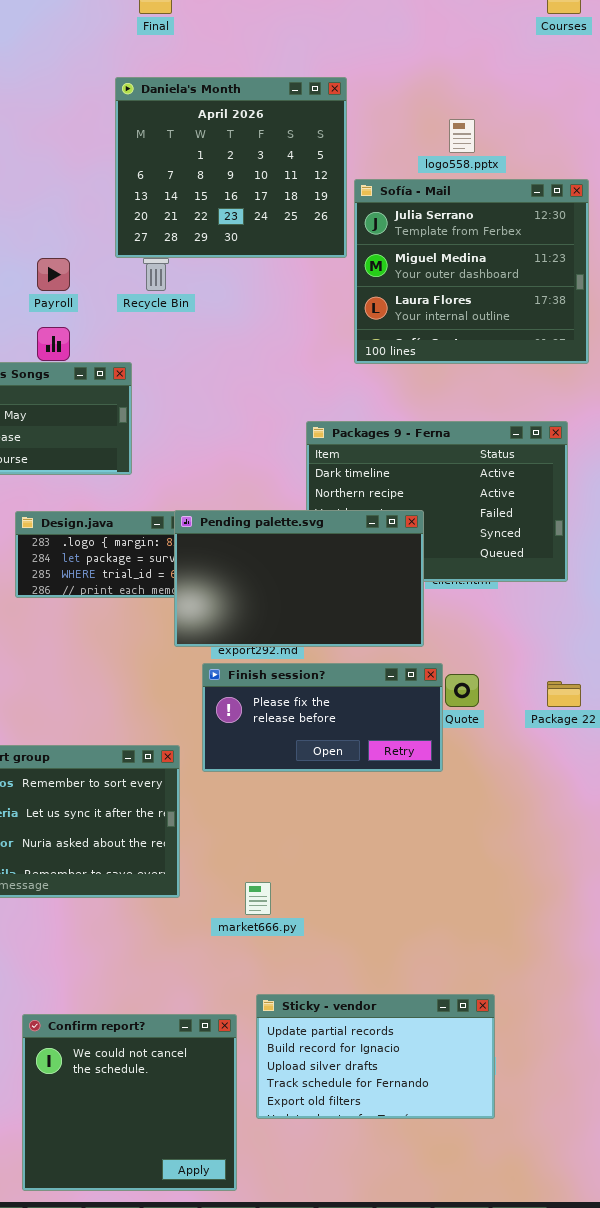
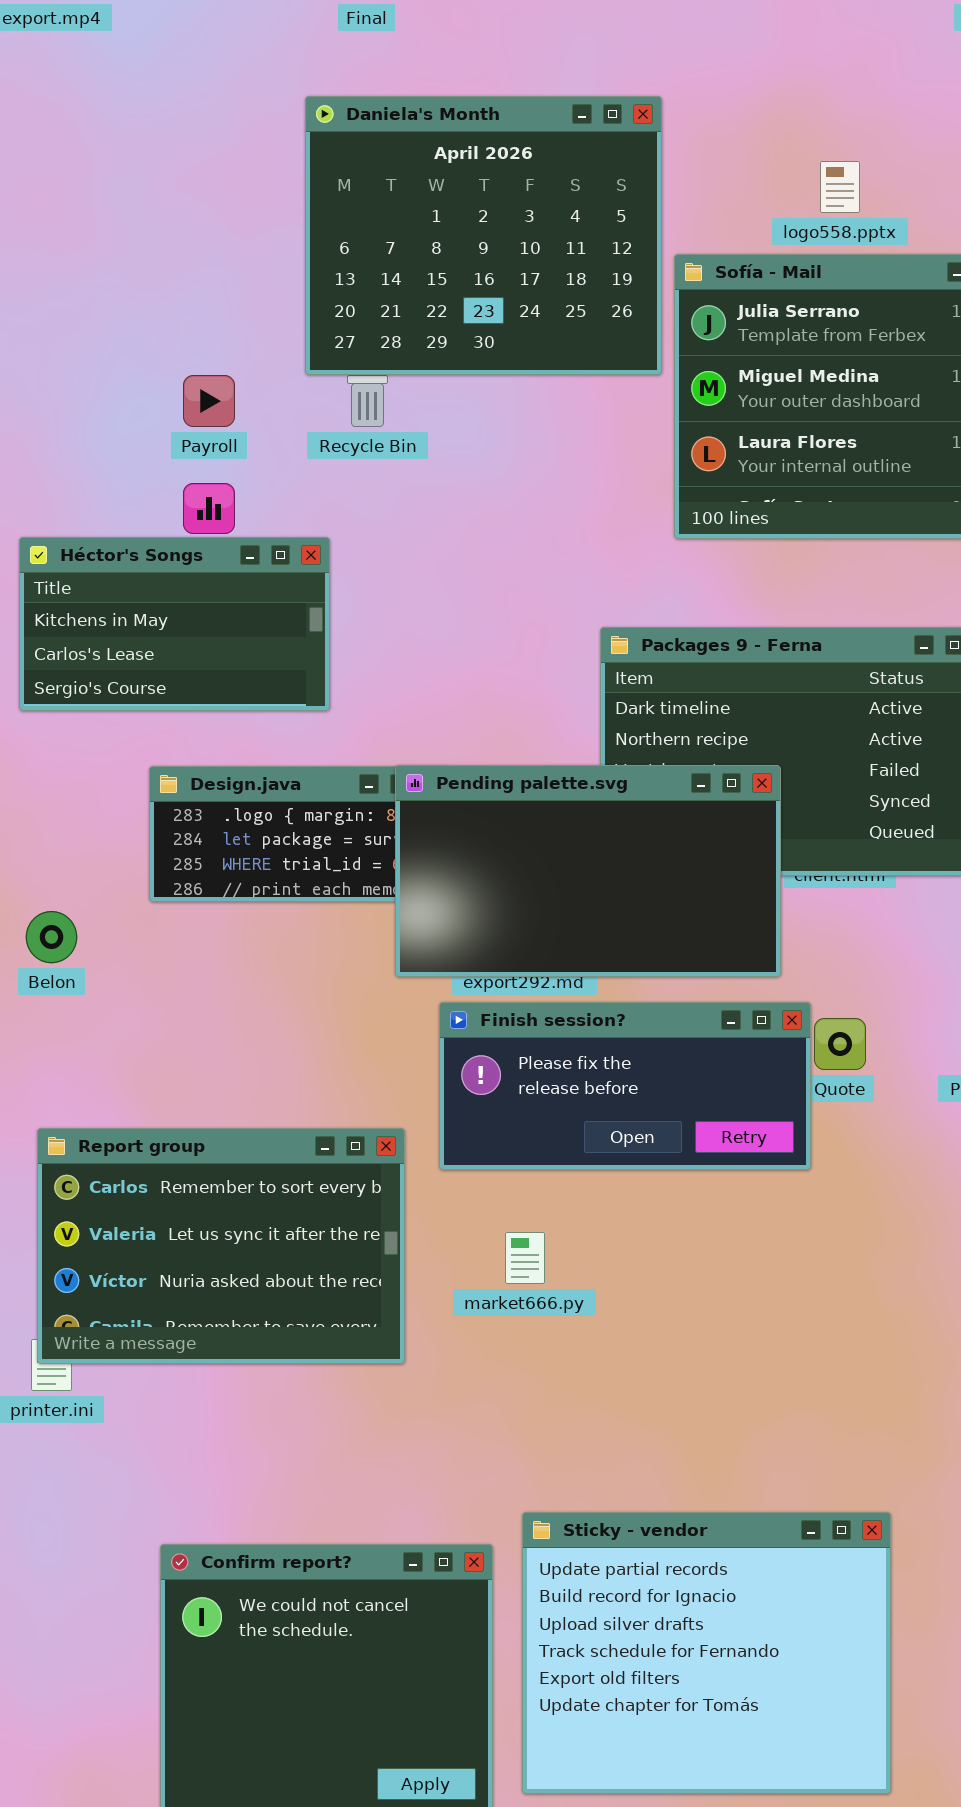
market666.py: [245,882,271,915] -> [505,1232,545,1284], moved
Sticky - vendor: [256,994,495,1119] -> [522,1512,891,1794], resized

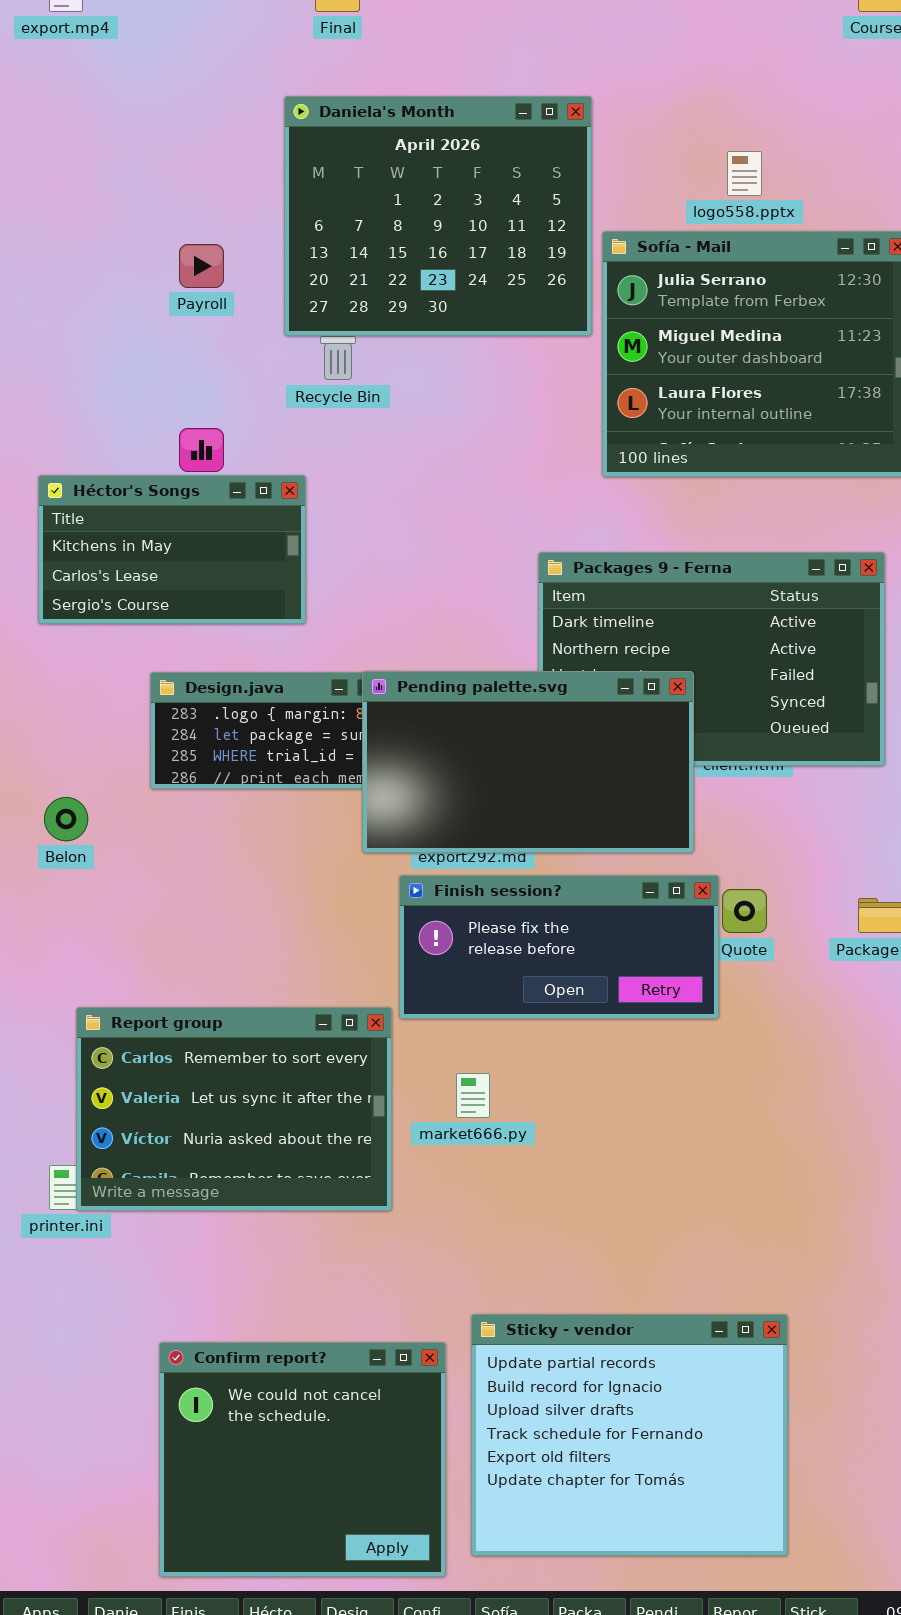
Payroll: [183,375,235,427] -> [179,244,224,288], moved
Report group: [37,1128,405,1364] -> [76,1007,392,1211], moved

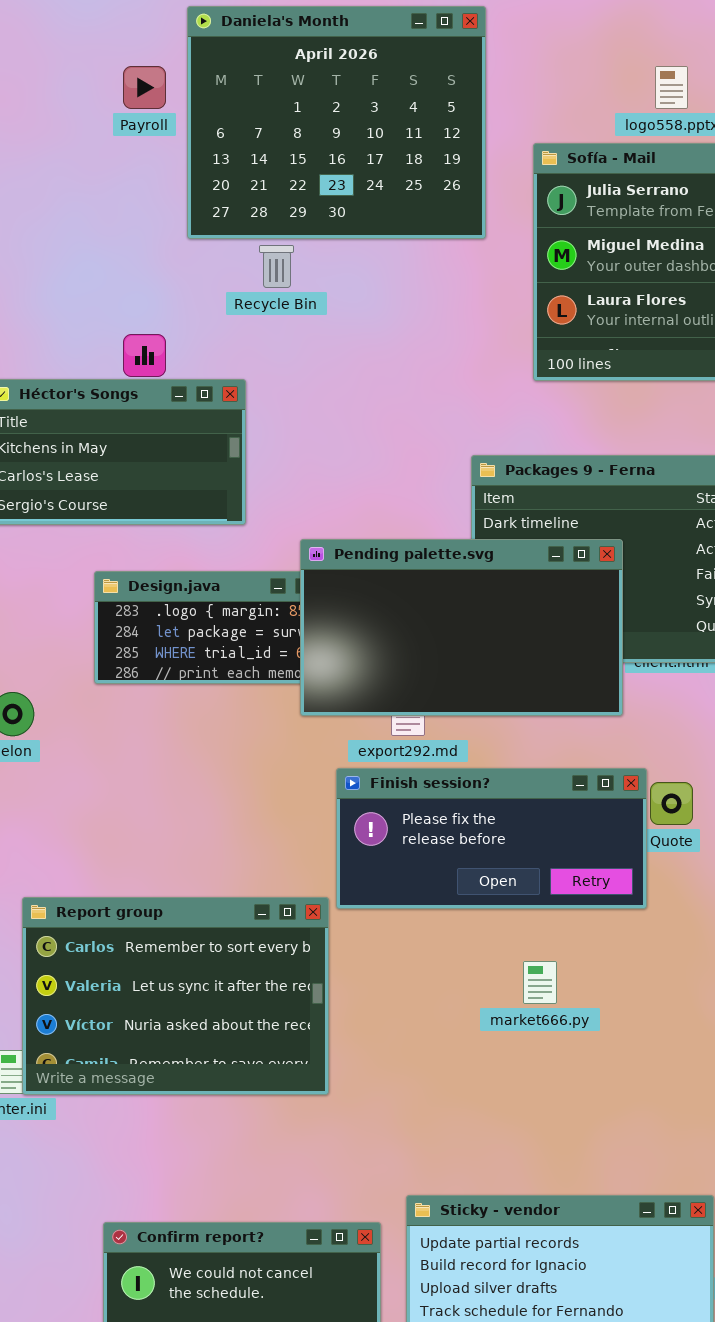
Daniela's Month: [284,96,592,336] -> [187,6,486,239], moved
Payroll: [179,244,224,288] -> [123,66,166,109], moved
Pending palette.svg: [362,671,694,853] -> [300,539,623,716], moved
market666.py: [456,1073,490,1118] -> [523,961,557,1004], moved

